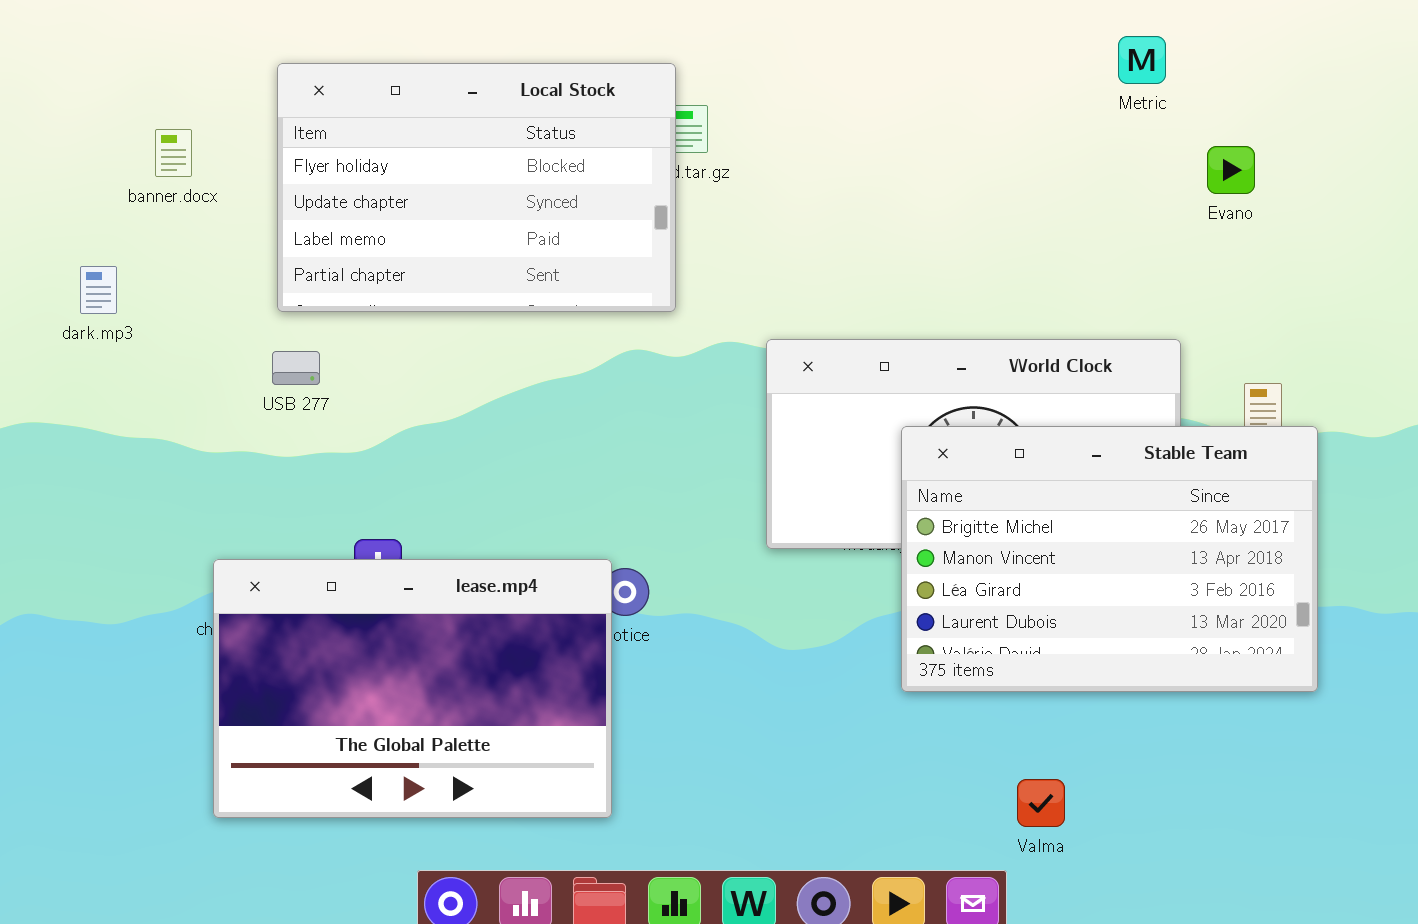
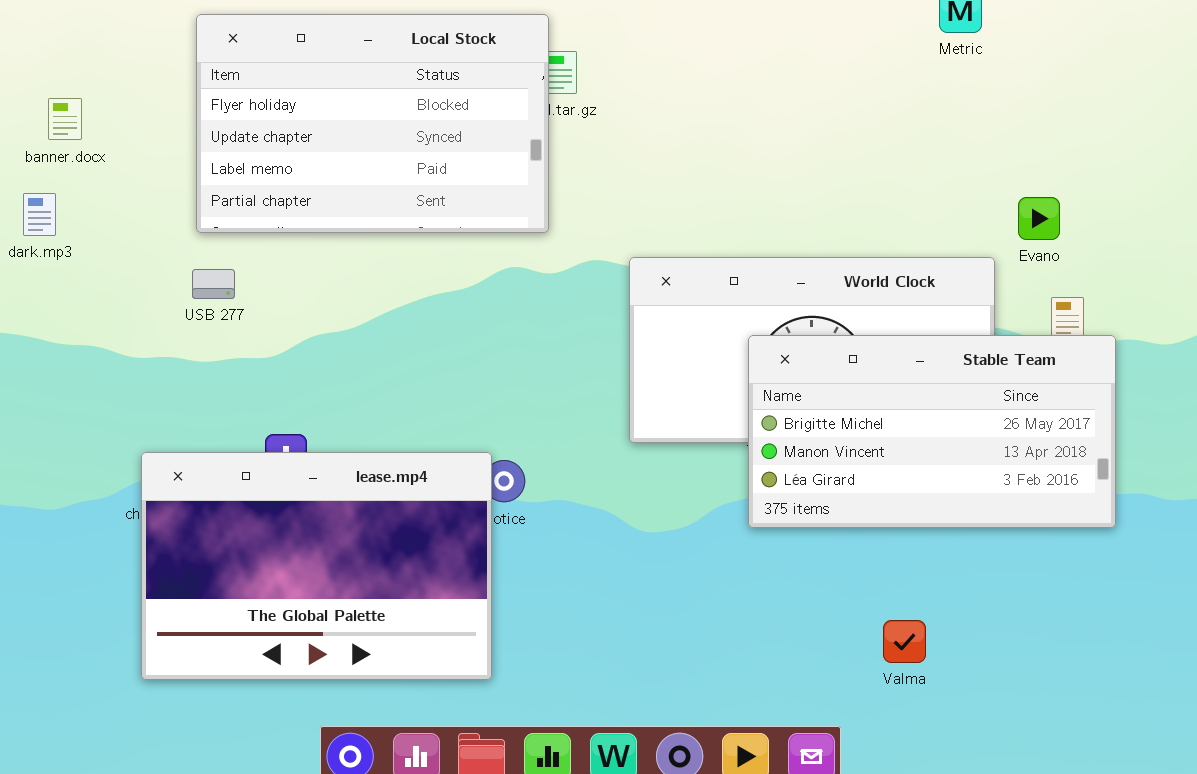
banner.docx: [155,129,192,177] -> [48,98,82,140], moved
Evano: [1207,146,1255,194] -> [1018,197,1060,240], moved
Stable Team: [901,426,1318,692] -> [748,335,1116,528], resized
Valma: [1017,779,1065,827] -> [883,620,926,663], moved

